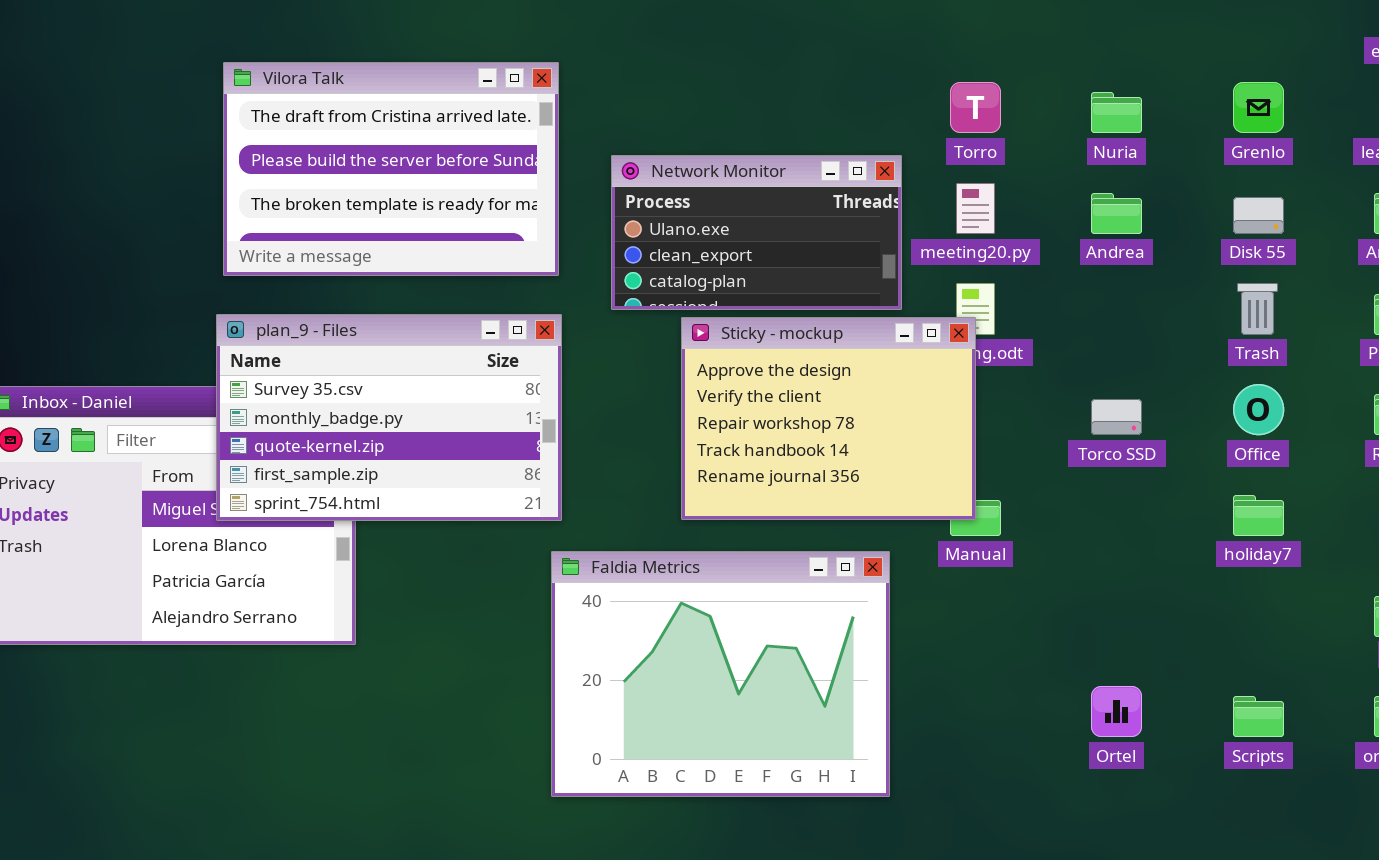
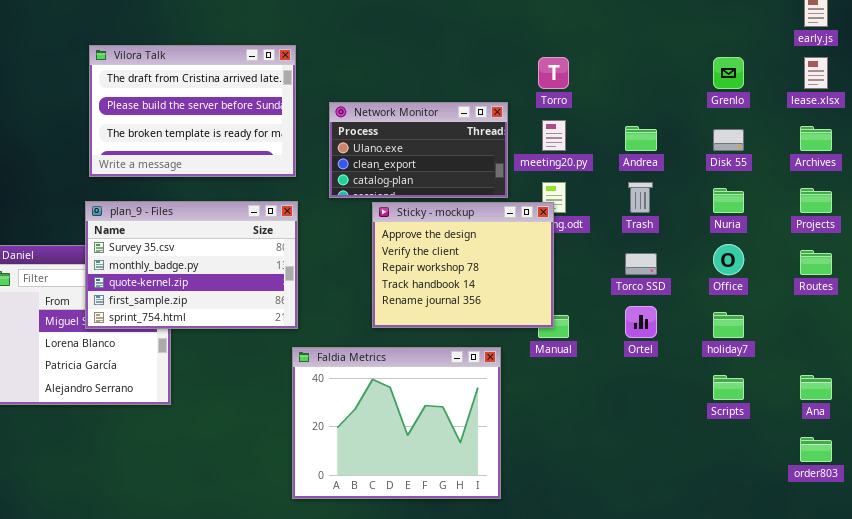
Nuria: [1091,92,1142,133] -> [713,188,744,213], moved
Trash: [1237,283,1278,335] -> [628,182,653,213], moved
Ortel: [1091,686,1142,737] -> [625,306,657,338], moved
Scripts: [1233,696,1284,737] -> [713,375,744,400], moved

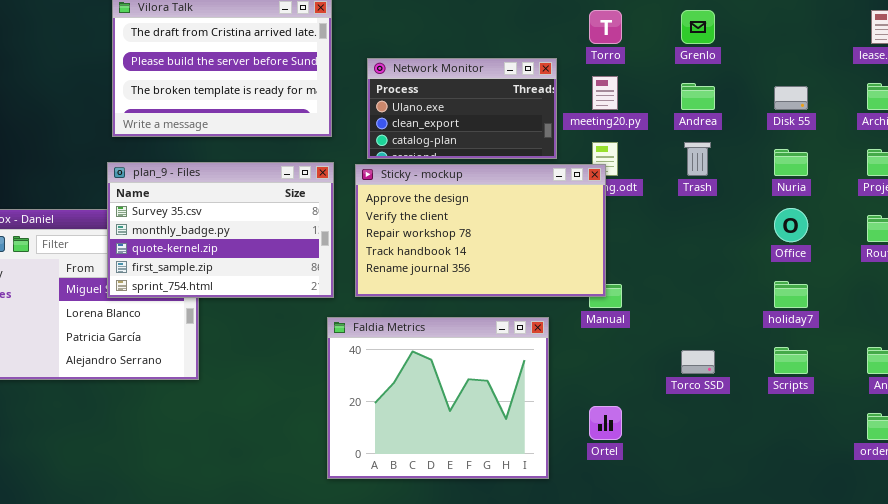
Grenlo: [713,57,744,89] -> [681,10,715,44], moved
Sticky - mockup: [372,202,554,328] -> [355,164,606,297], resized
Torco SSD: [625,253,657,275] -> [681,350,715,374], moved
Ortel: [625,306,657,338] -> [589,406,622,440], moved

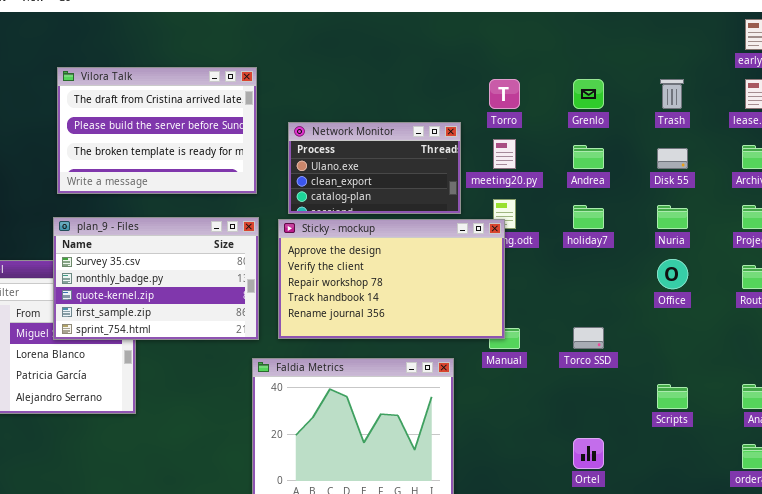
Trash: [684,142,711,176] -> [660,79,684,109], moved
holiday7: [774,281,808,308] -> [573,205,604,229], moved
Torco SSD: [681,350,715,374] -> [573,327,604,349], moved
Ortel: [589,406,622,440] -> [573,438,604,469], moved

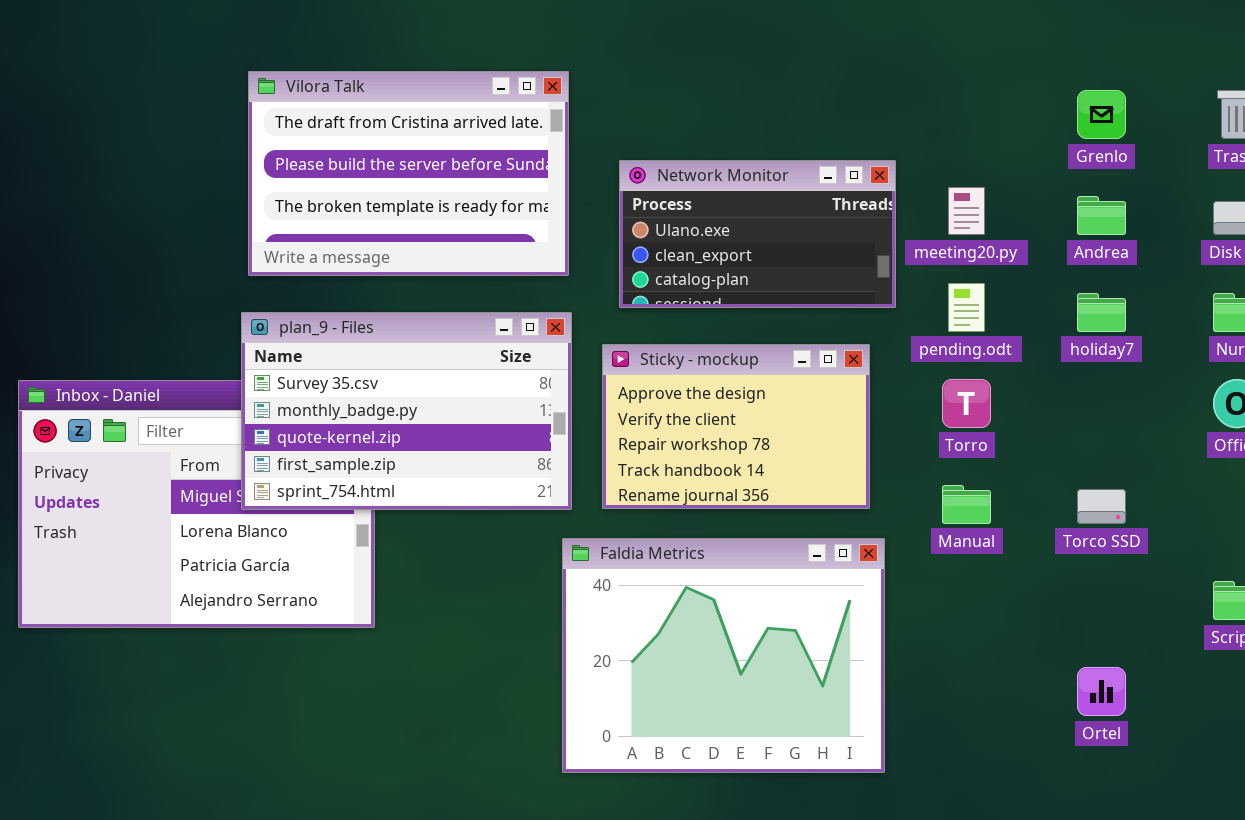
Torro: [489,79,520,109] -> [942,379,991,428], moved
Sticky - mockup: [278,219,505,339] -> [602,344,870,509], resized

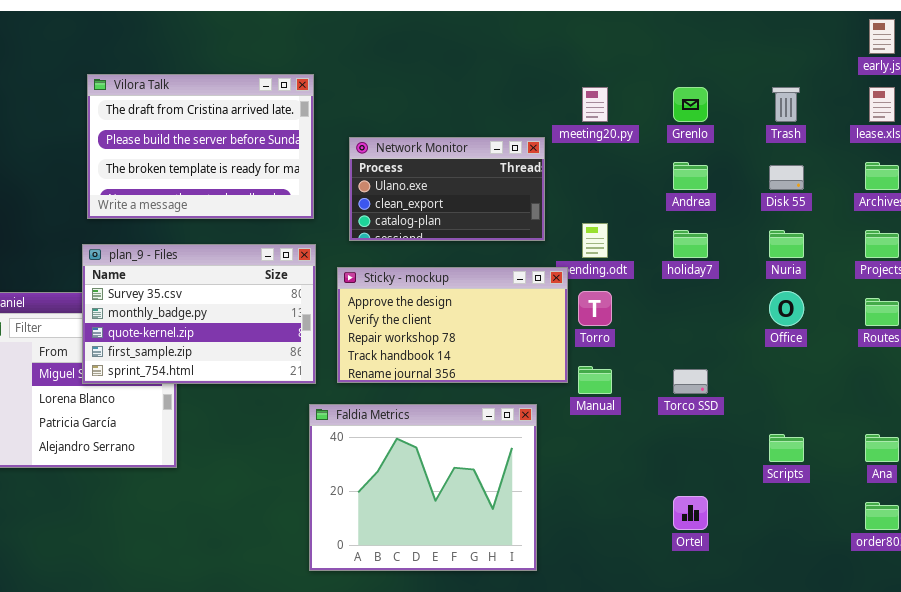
meeting20.py: [948,187,985,235] -> [582,87,608,122], moved
Sticky - mockup: [602,344,870,509] -> [337,267,568,383], resized

